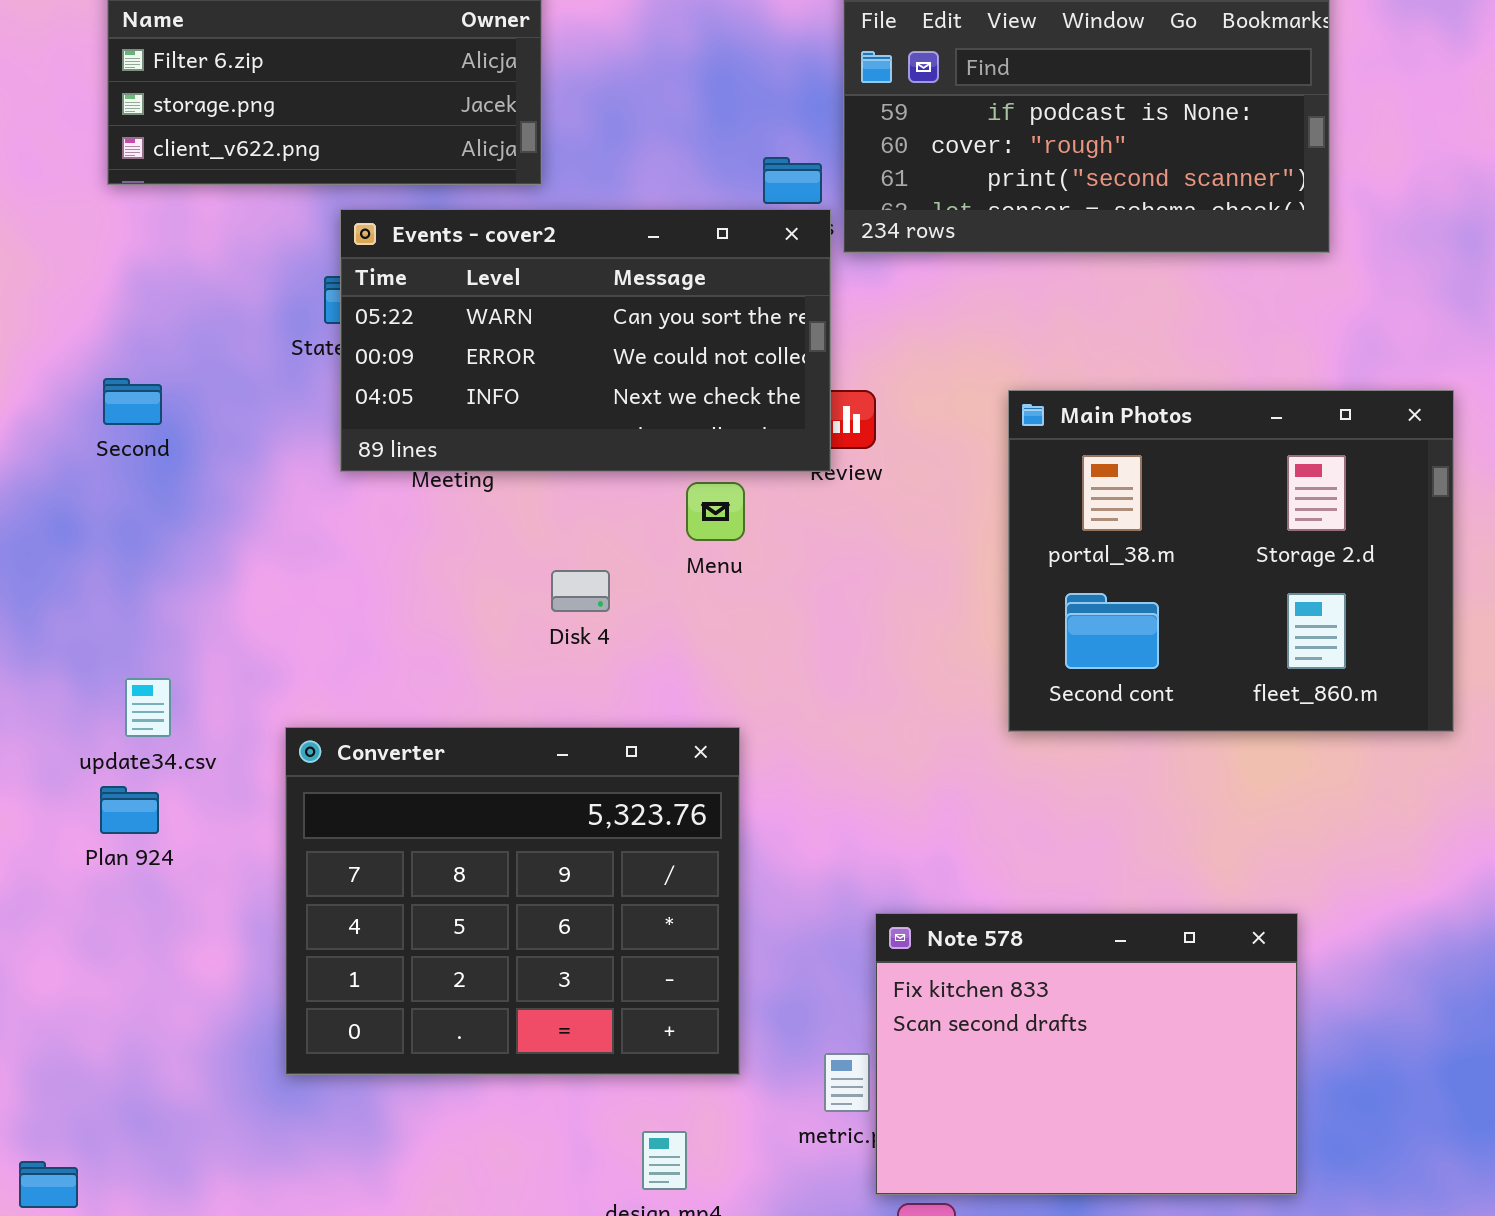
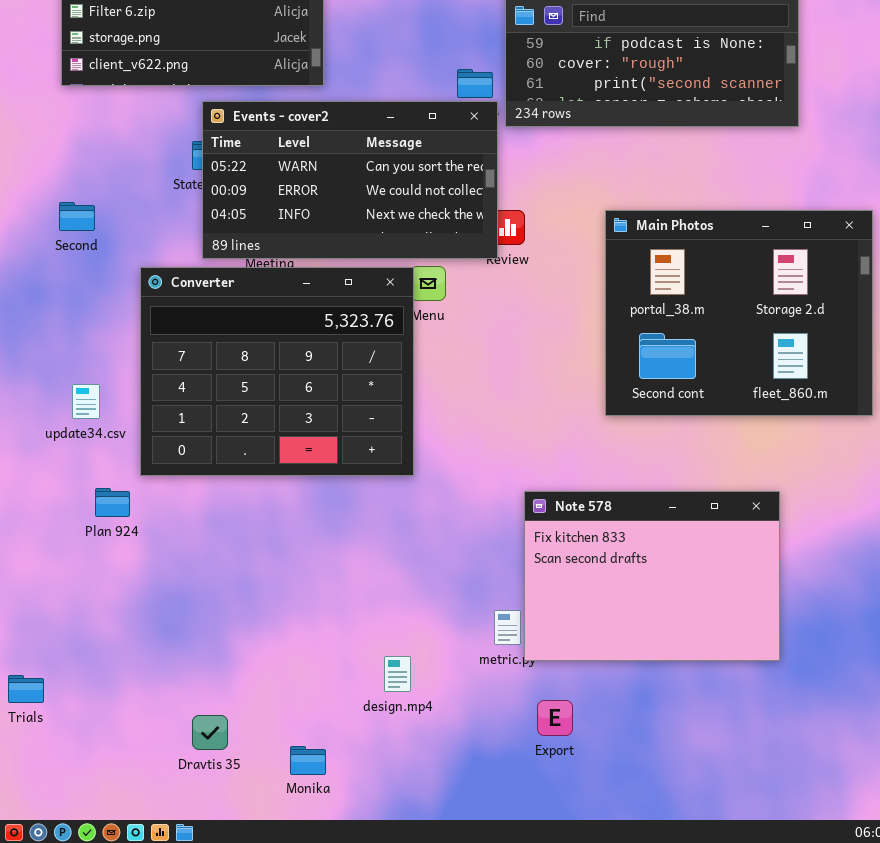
Converter: [285,727,740,1075] -> [140,267,414,476], moved
Plan 924: [100,786,159,834] -> [95,488,130,517], moved
Note 578: [875,913,1298,1195] -> [524,491,780,661], moved

